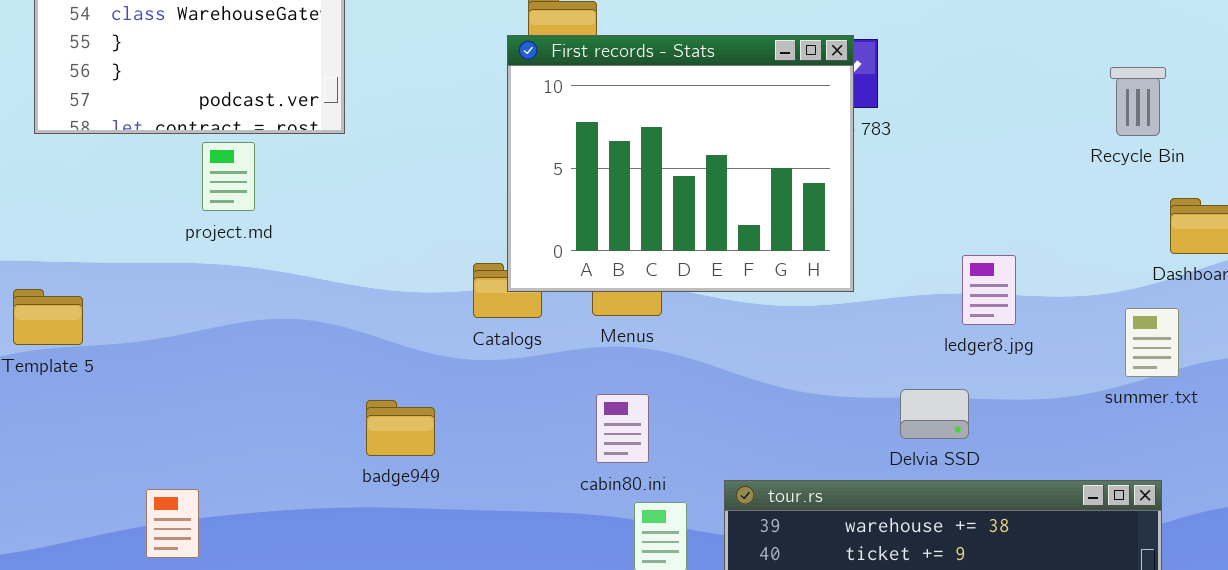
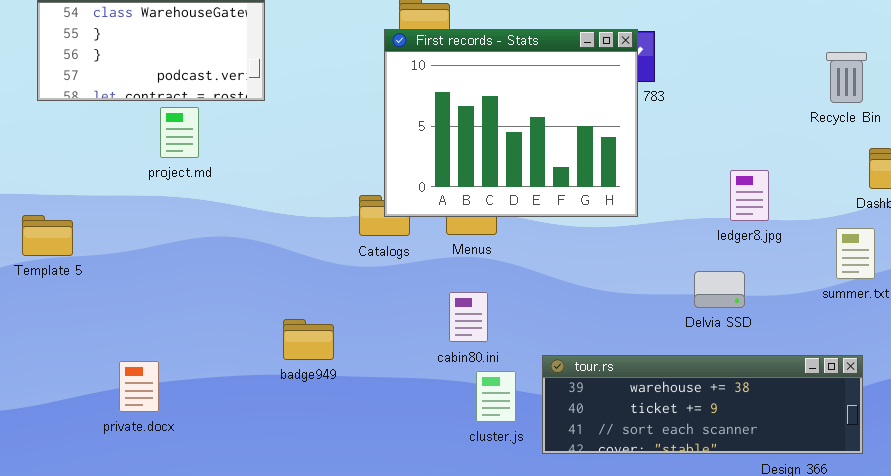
ledger8.jpg: [962,255,1016,325] -> [730,170,769,221], moved
Delvia SSD: [900,389,969,439] -> [694,271,745,308], moved
badge949: [366,400,435,456] -> [283,319,334,360], moved

